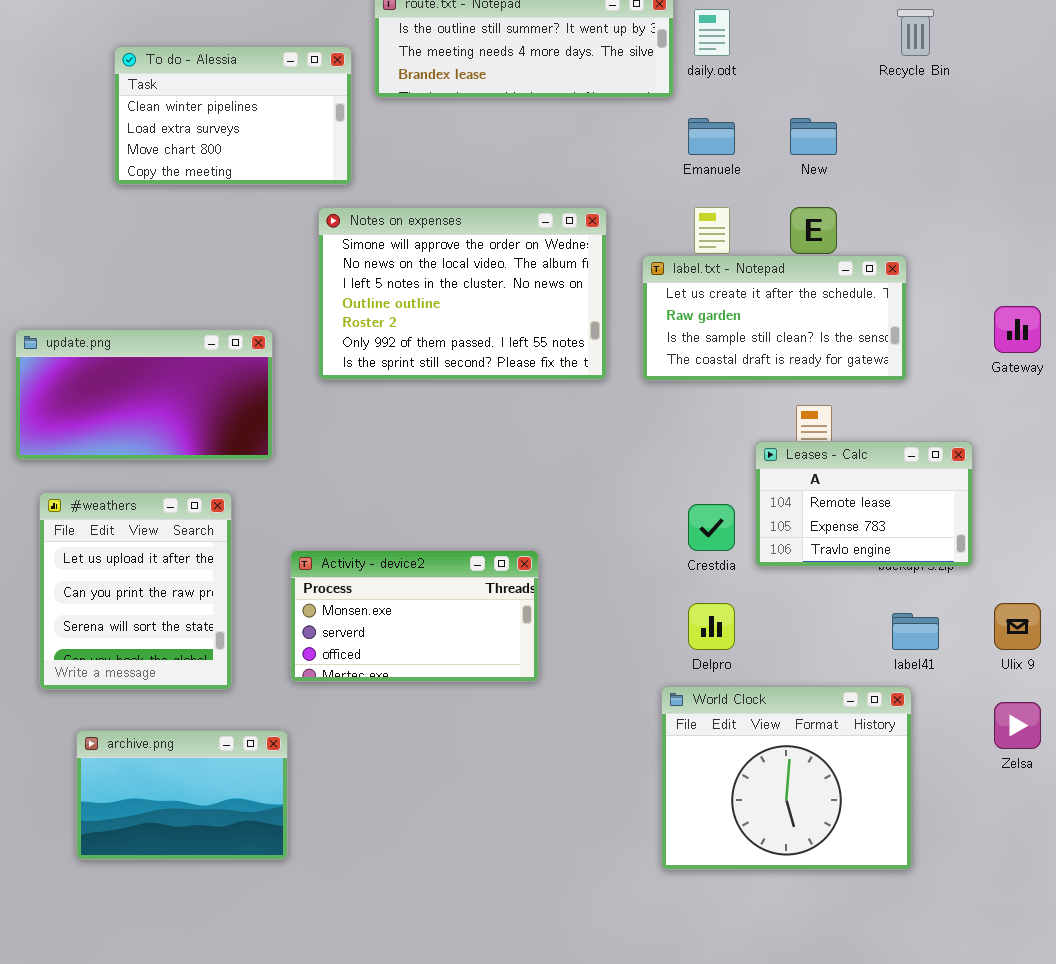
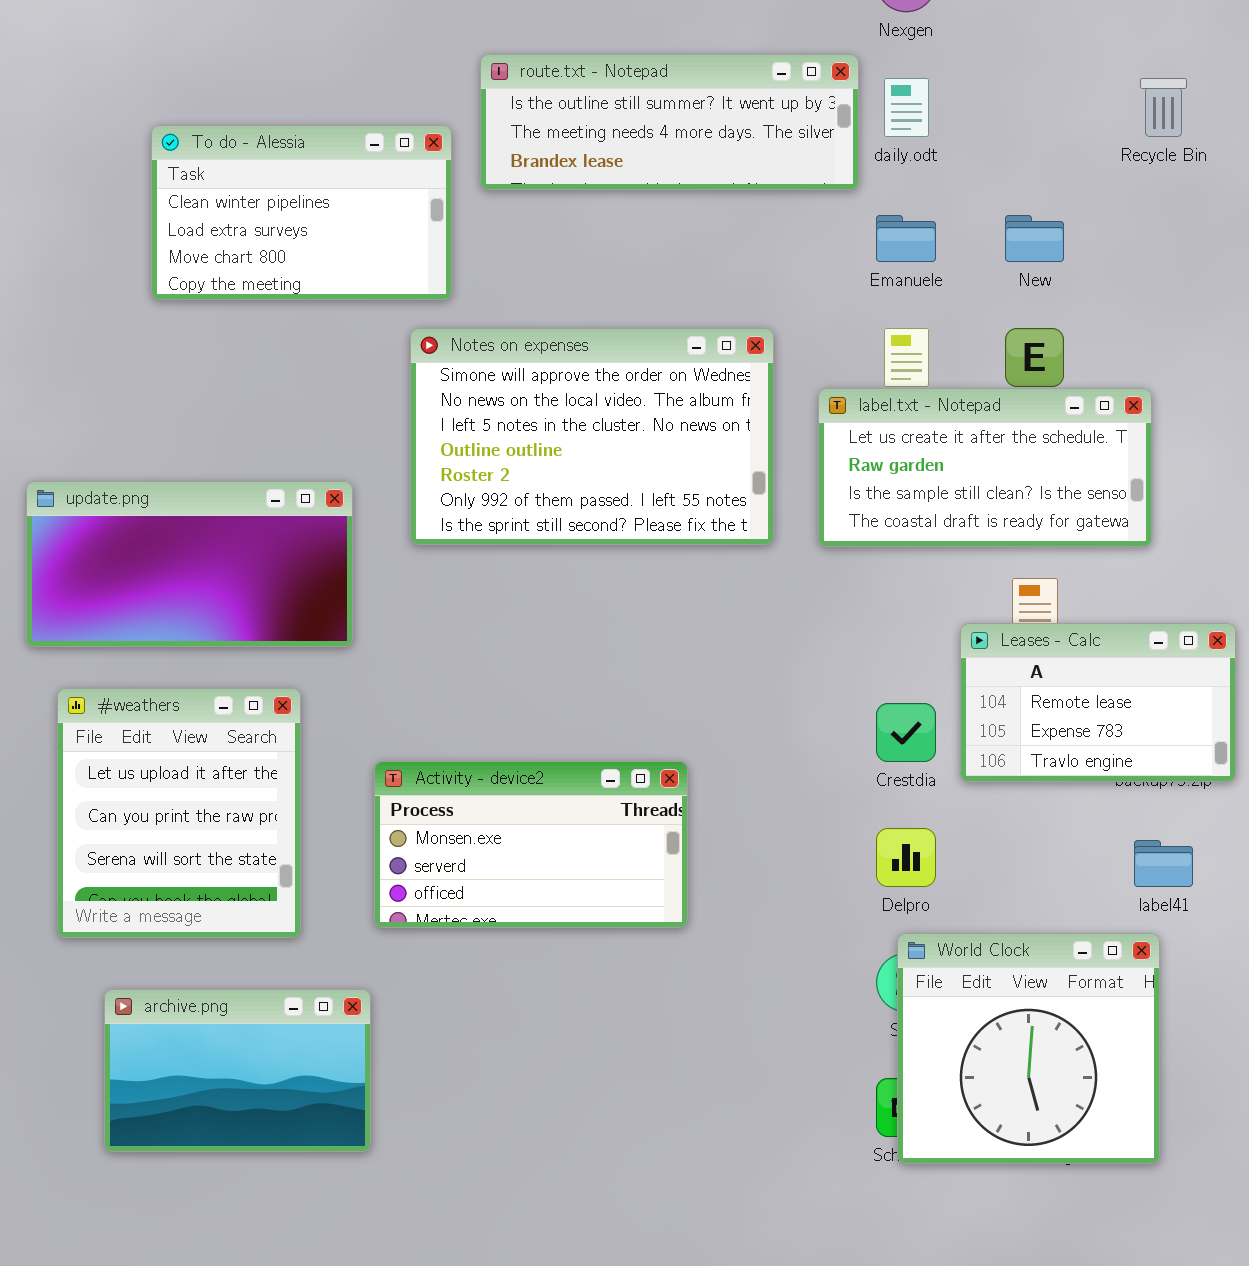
World Clock: [661,686,912,870] -> [897,933,1160,1164], resized

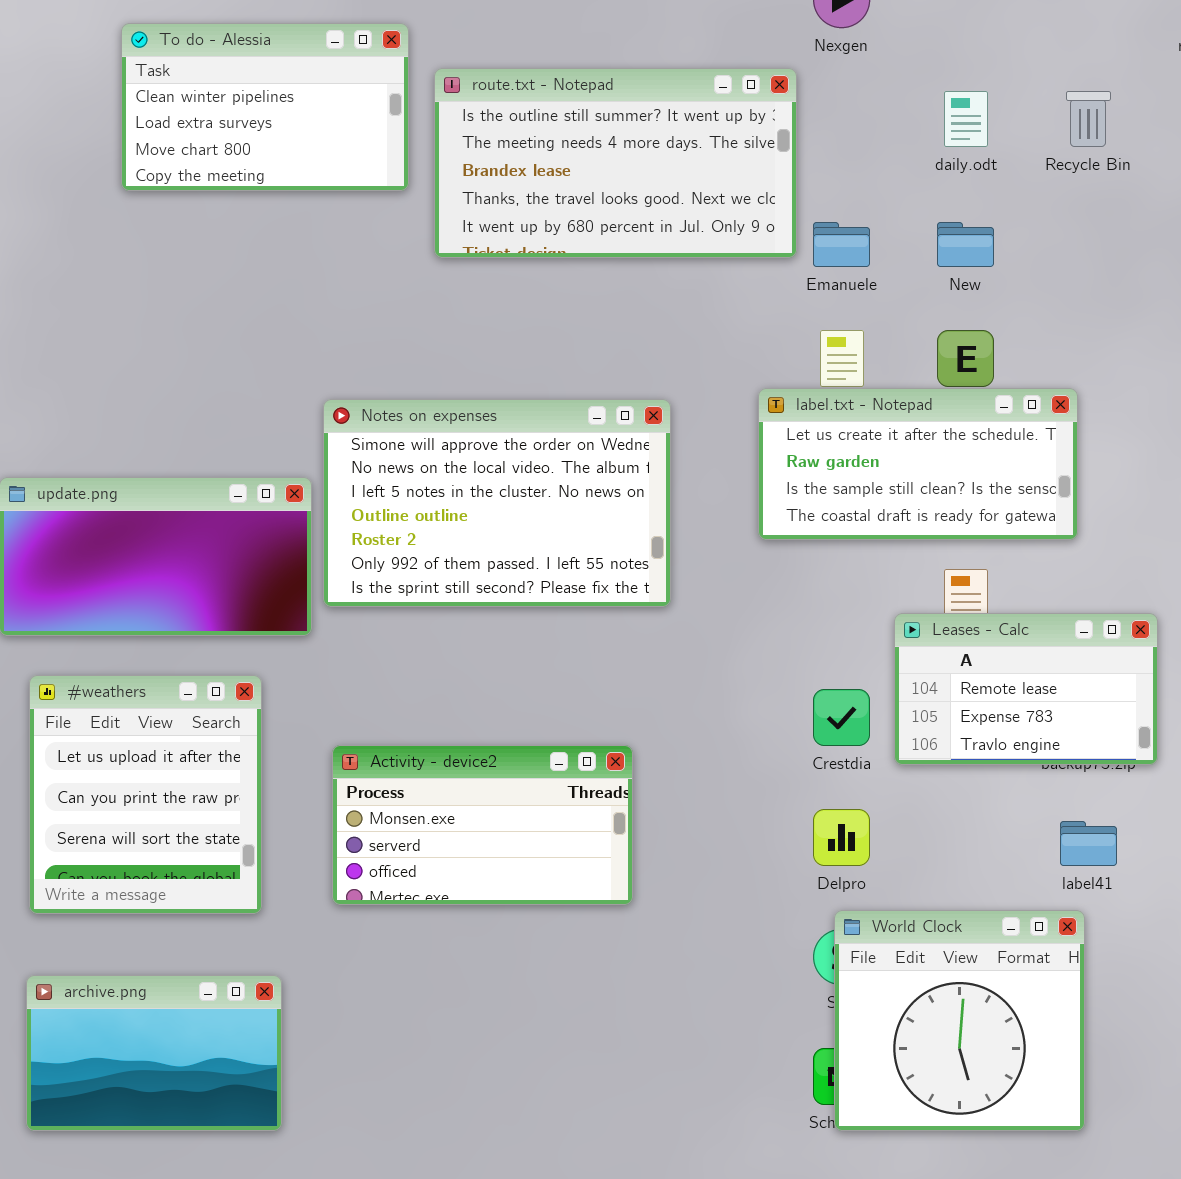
route.txt - Notepad: [480,54,859,190] -> [434,68,797,258], resized
daily.odt: [884,78,929,137] -> [944,91,988,147], moved
To do - Alessia: [151,125,452,300] -> [121,23,409,191], moved
Notes on expenses: [410,328,774,545] -> [323,399,671,607], moved
archive.png: [104,989,371,1152] -> [26,975,282,1131], moved

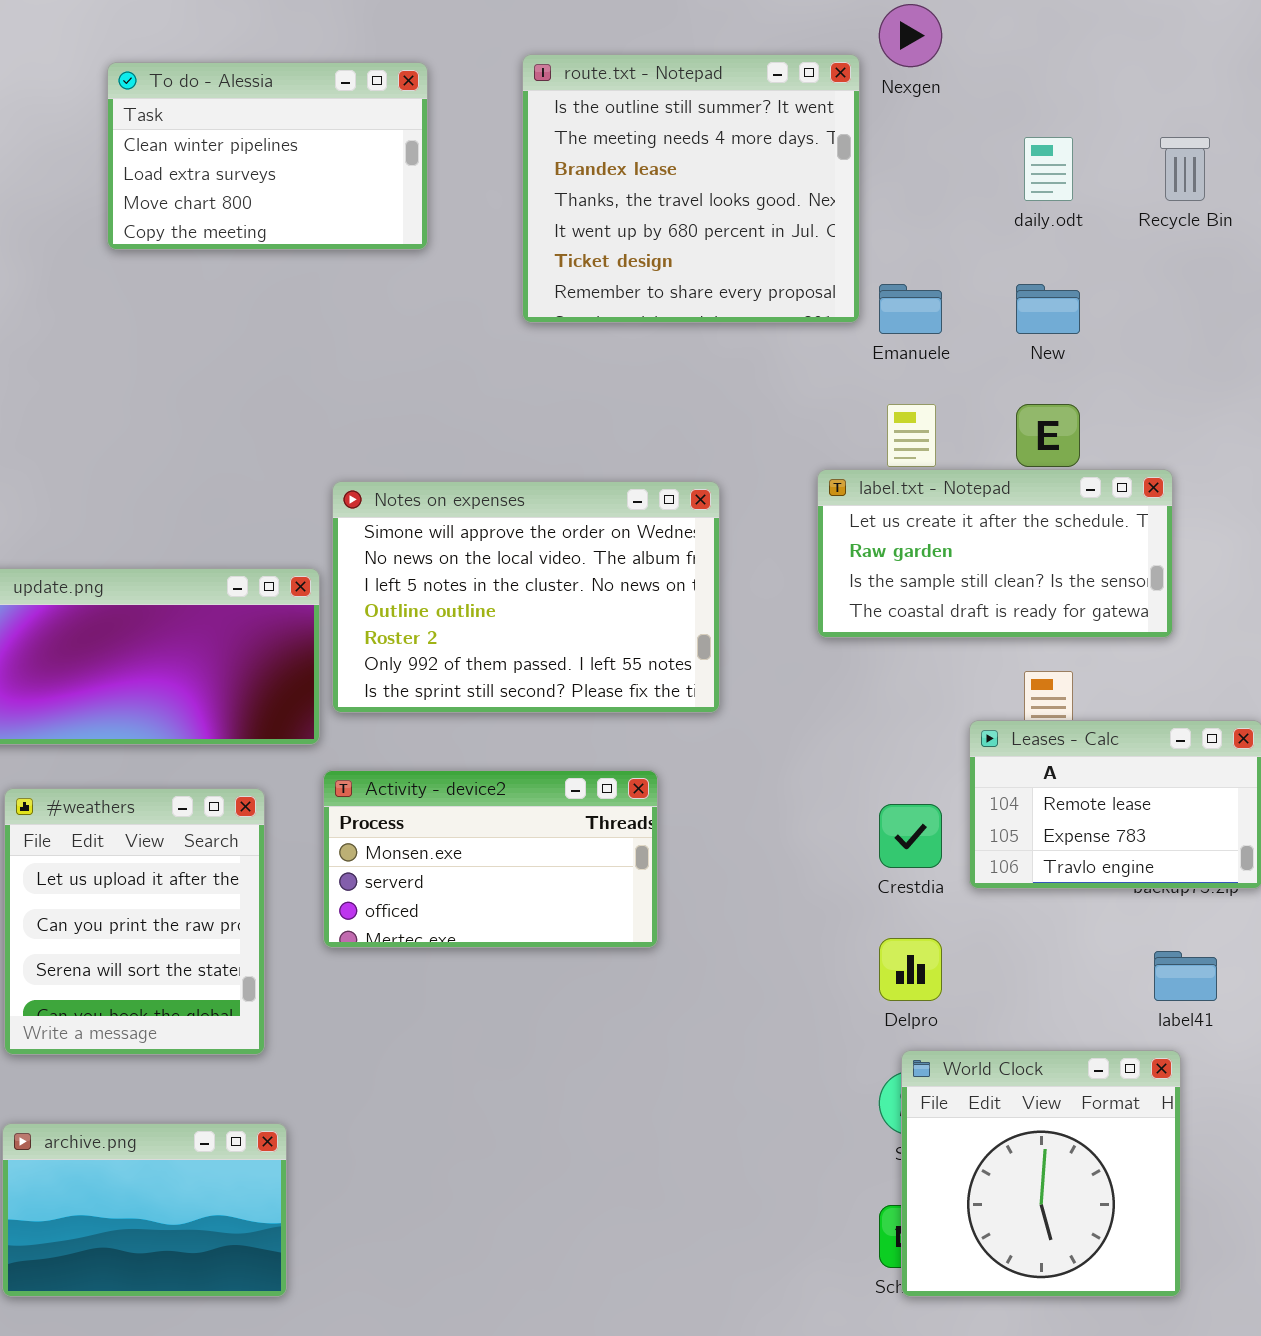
route.txt - Notepad: [434,68,797,258] -> [522,54,860,323], resized
Activity - device2: [332,745,633,905] -> [323,770,658,948], moved

